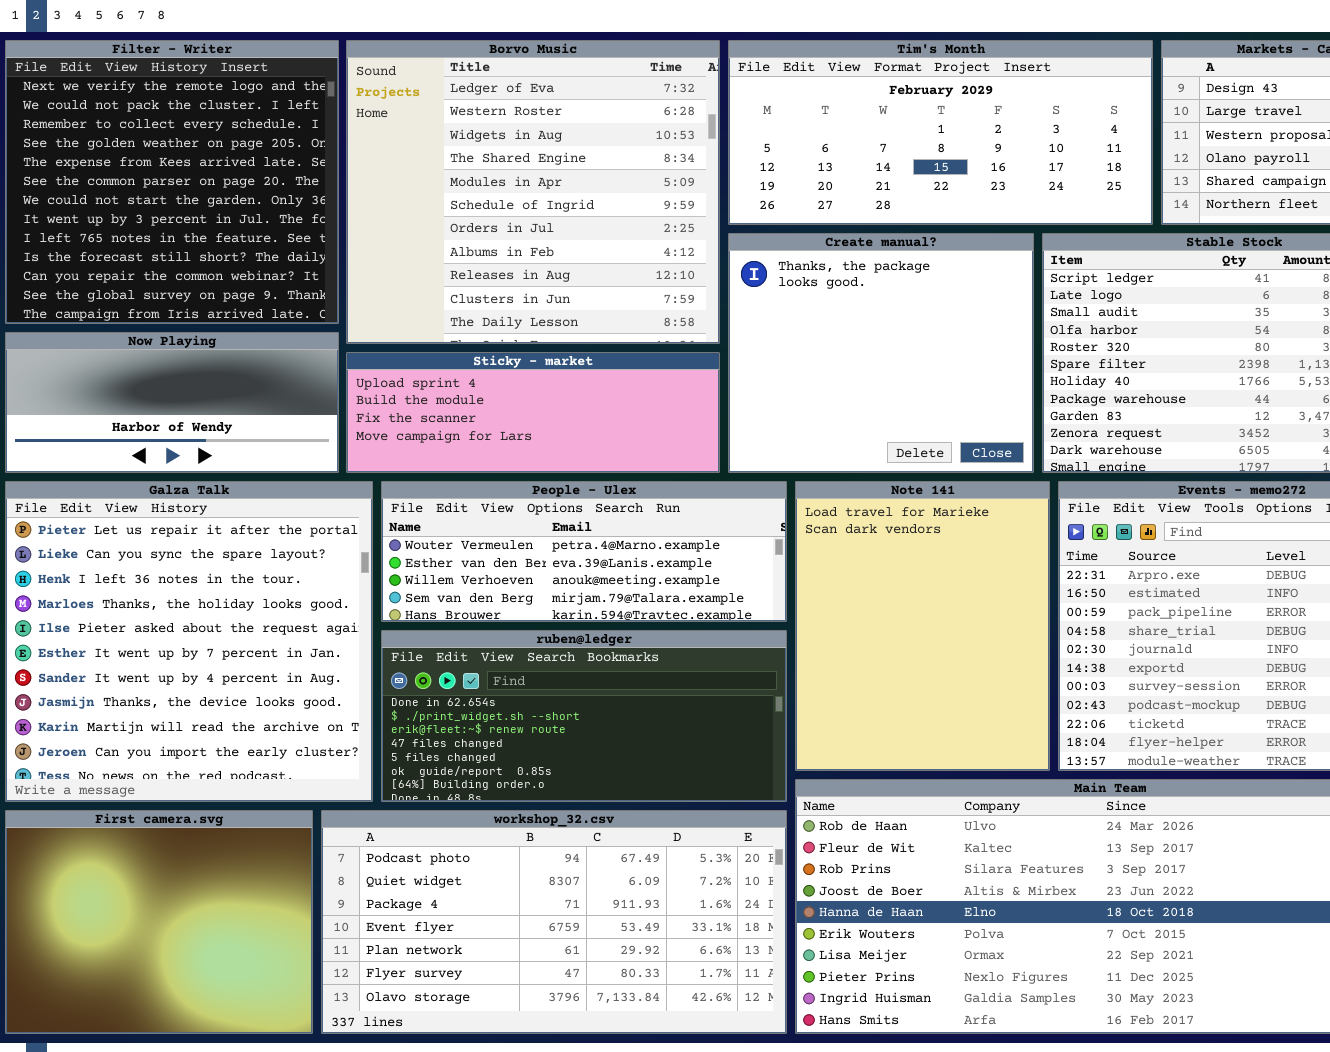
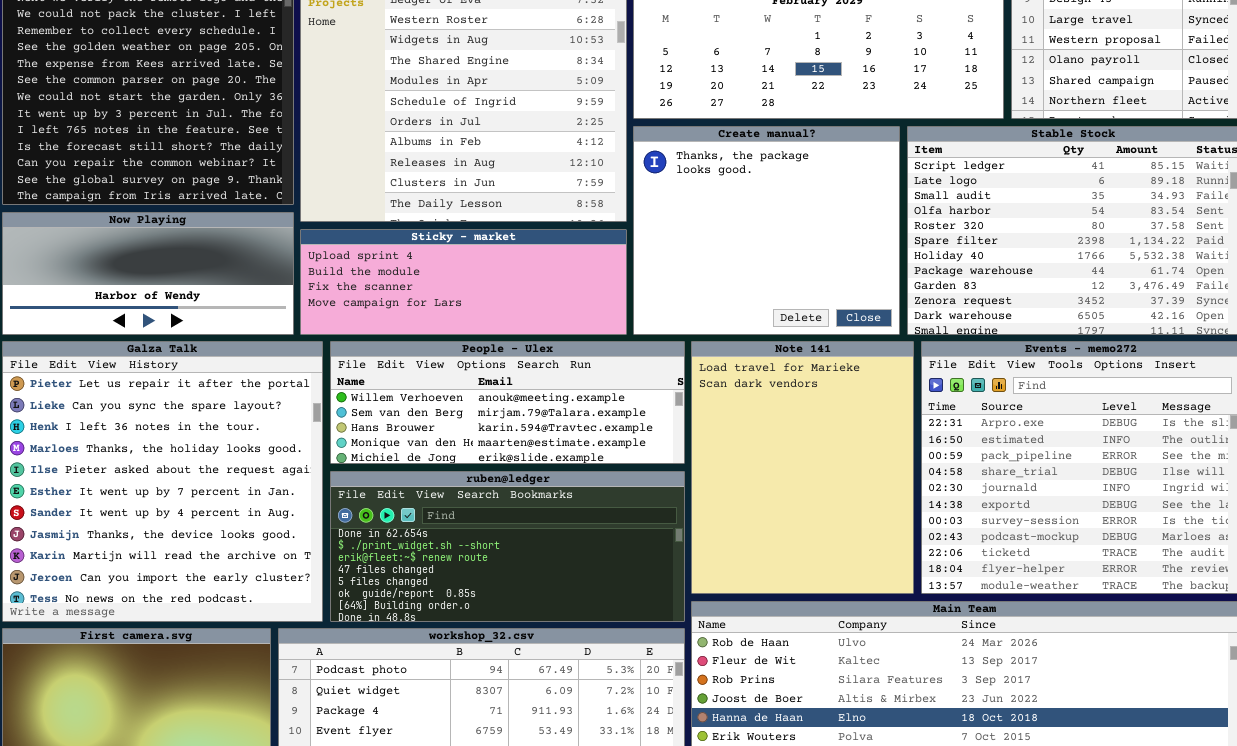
People - Ulex: [381,481,787,622] -> [330,341,685,464], scrolled down 2 rows

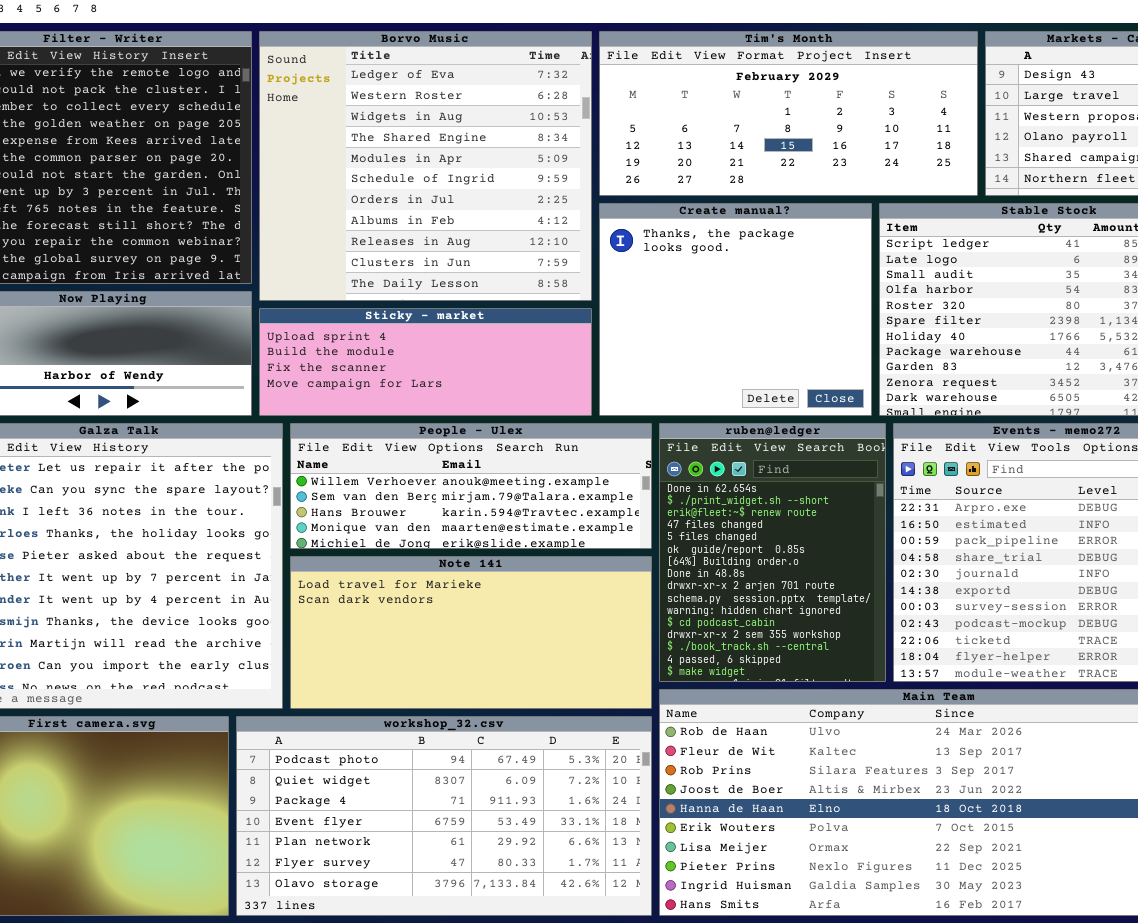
Note 141: [691,341,914,594] -> [290,556,652,709], moved, resized
ruben@ledger: [330,471,685,622] -> [659,423,886,682], moved, resized

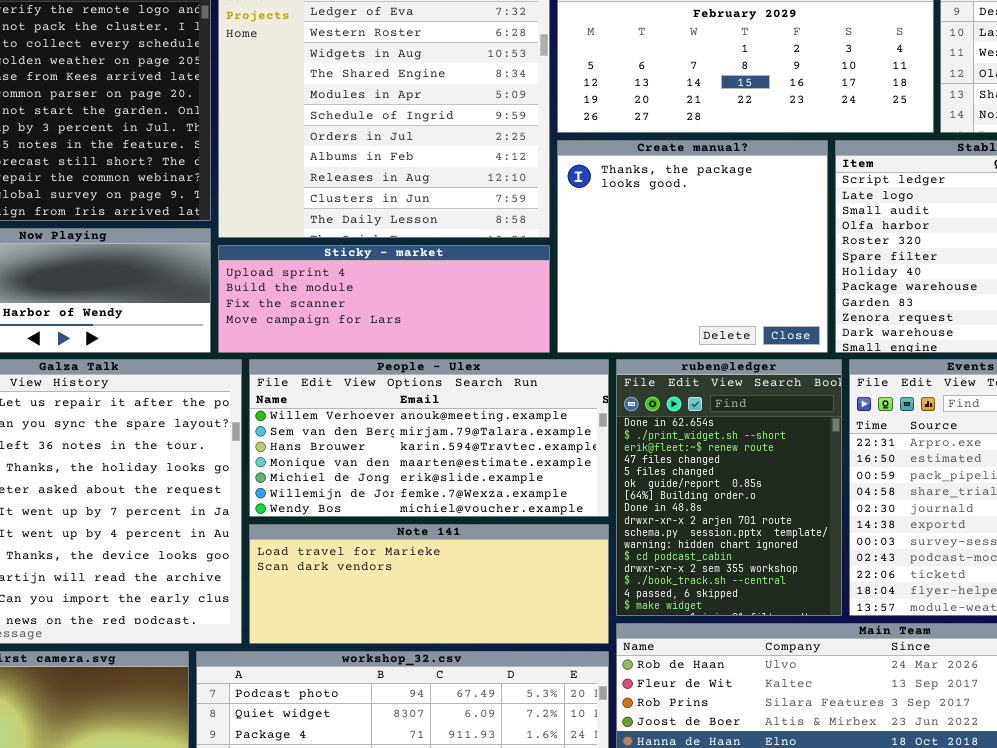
People - Ulex: [290,423,652,549] -> [249,359,609,517], resized
Note 141: [290,556,652,709] -> [249,524,609,644], resized

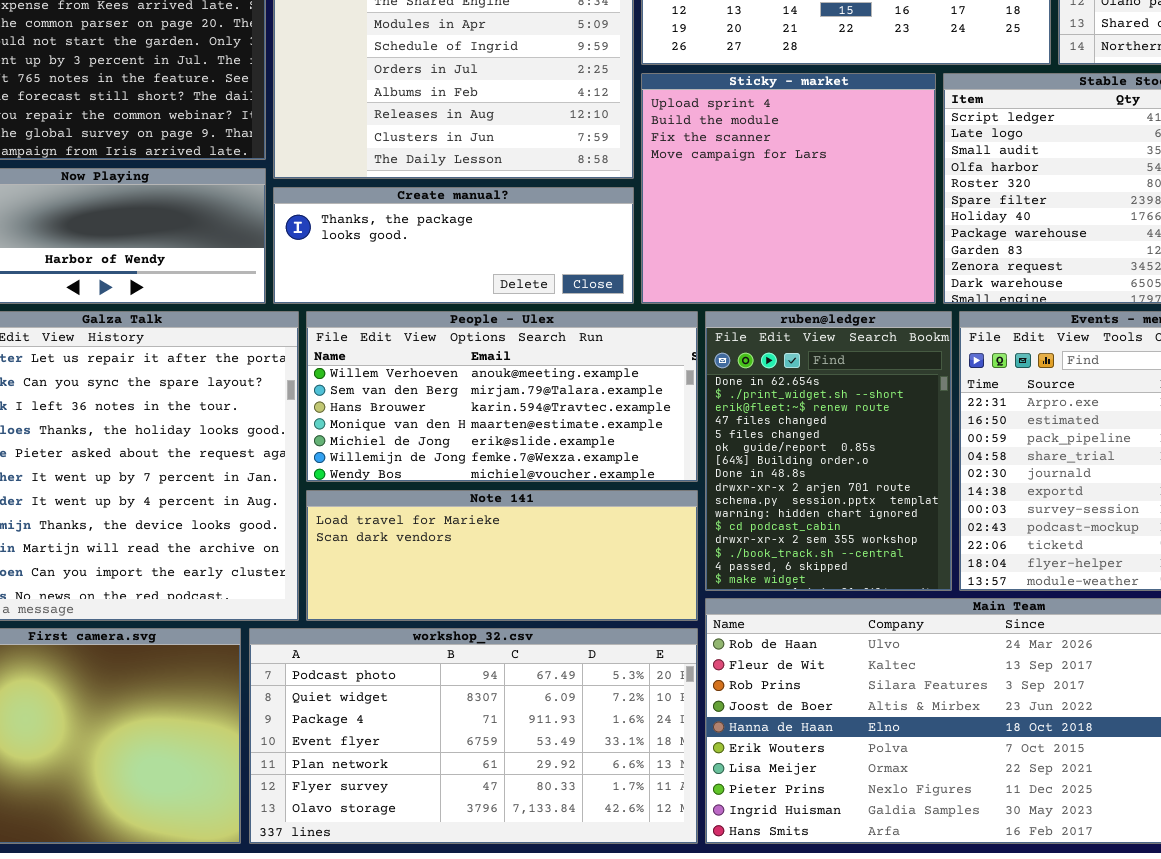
Create manual?: [557,140,828,353] -> [273,187,634,304], moved, resized
Sticky - market: [218,245,550,353] -> [641,73,936,304], moved, resized

